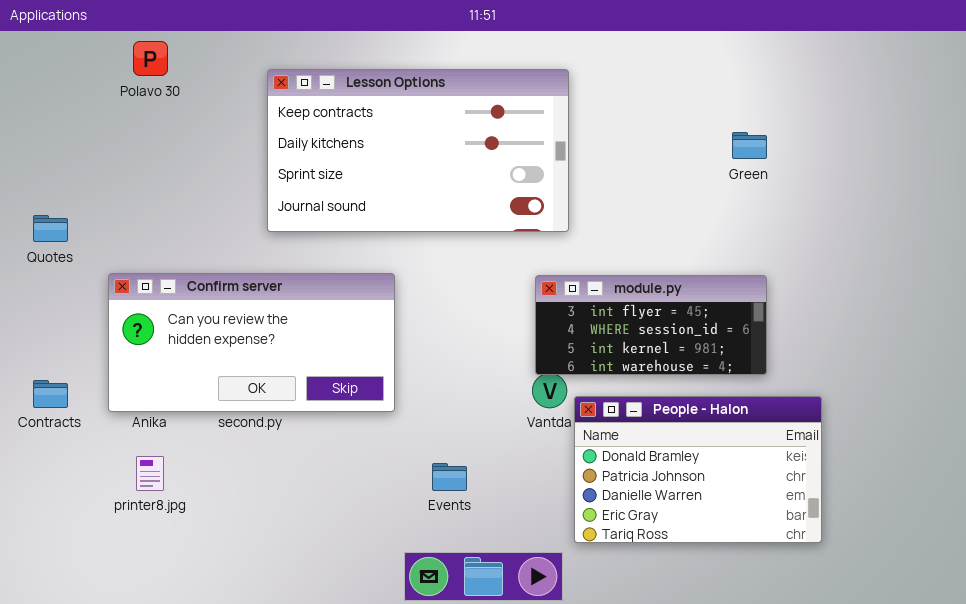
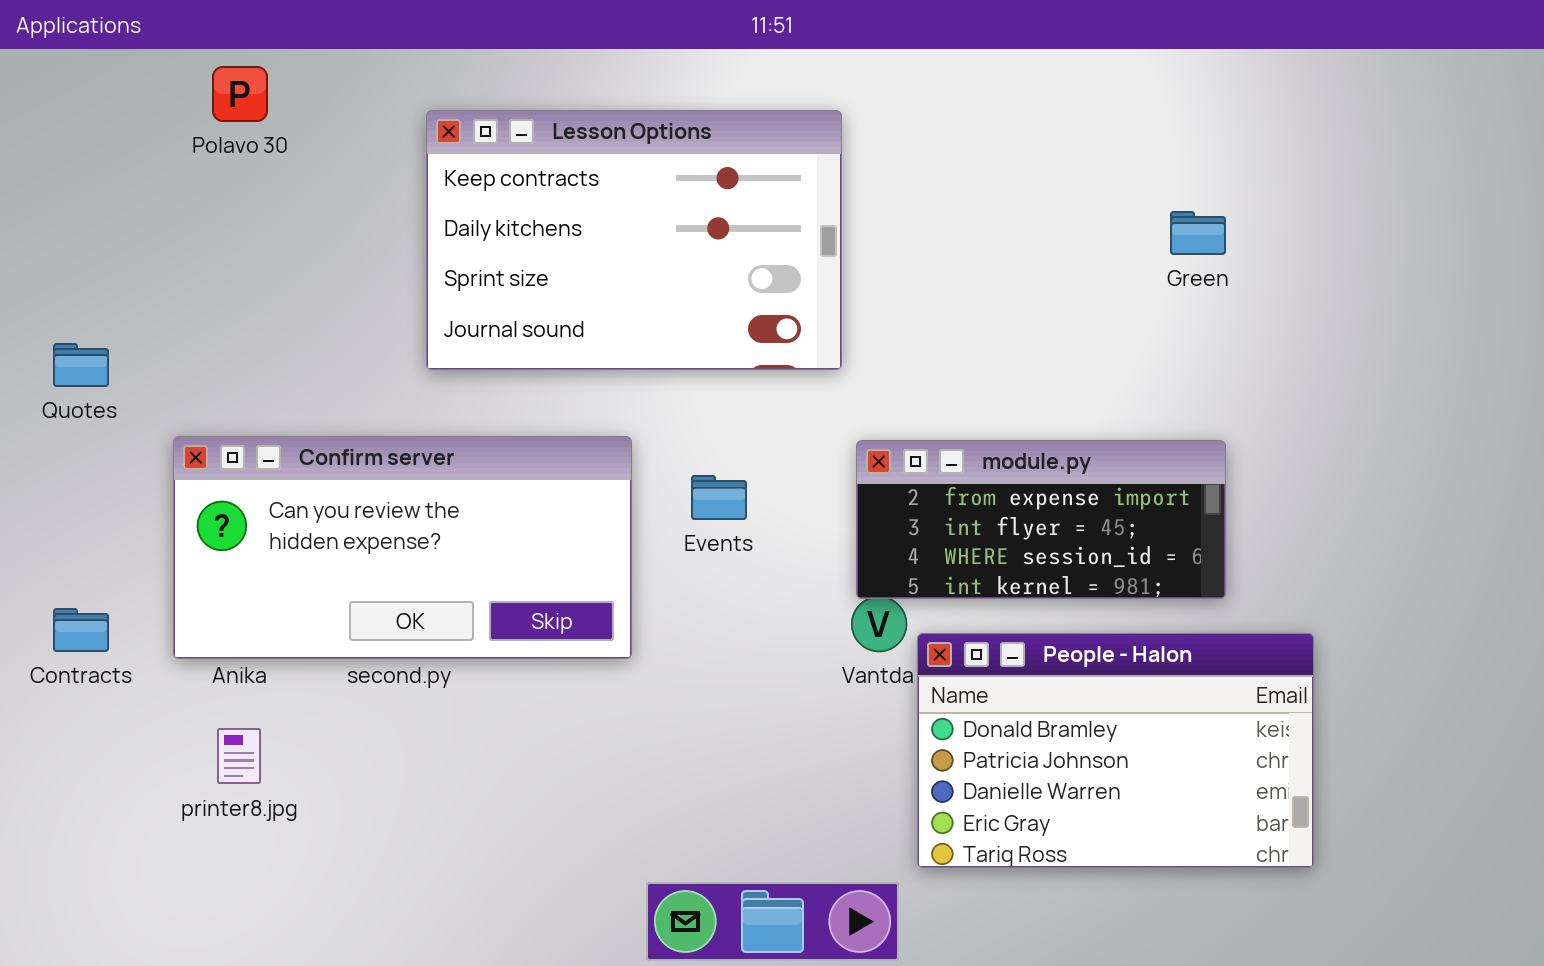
Lesson Options: [267,69,569,232] -> [426,110,842,370], resized
module.py: [535,275,767,375] -> [856,440,1226,599], scrolled up 1 row
Events: [432,463,467,491] -> [691,475,747,520], moved

